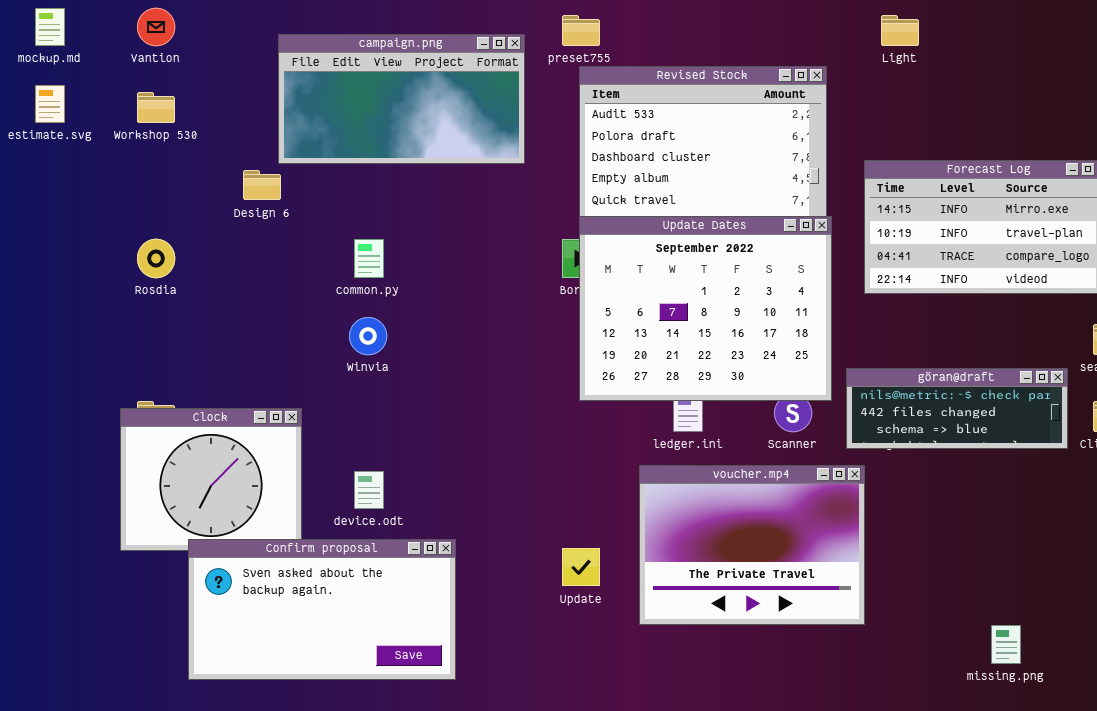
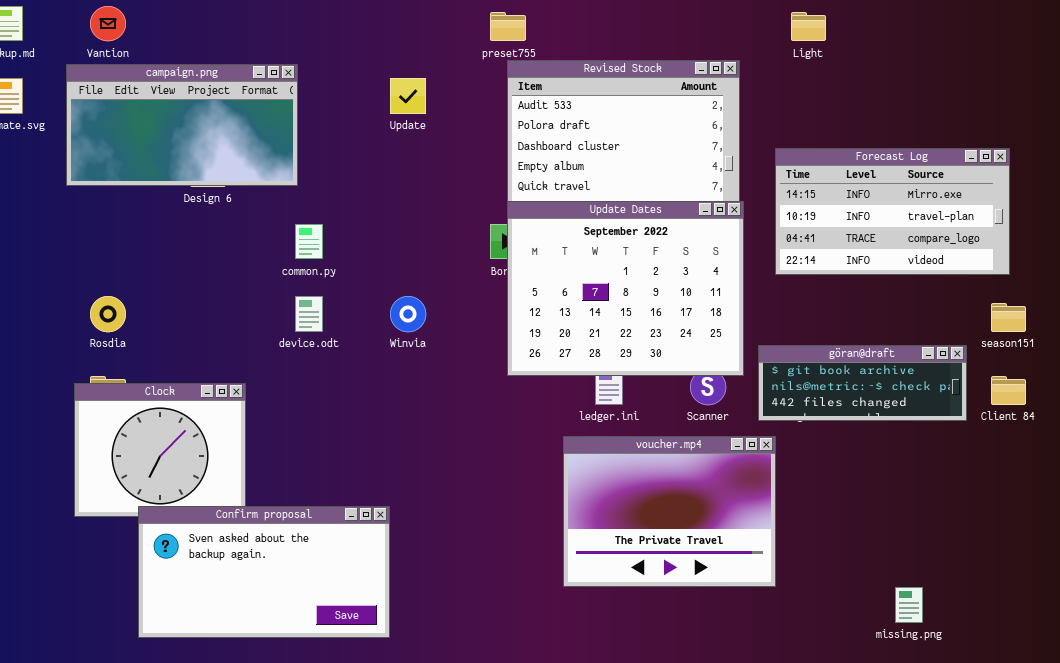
campaign.png: [278,34,525,164] -> [66,64,298,186], moved
Rosdia: [137,239,175,278] -> [90,296,126,332], moved
Winvia: [349,317,387,355] -> [390,296,426,332], moved
göran@draft: [846,368,1068,449] -> [758,345,967,421], scrolled up 1 row
device.odt: [354,471,384,509] -> [295,296,323,332], moved
Update: [562,548,600,586] -> [390,78,426,114], moved

